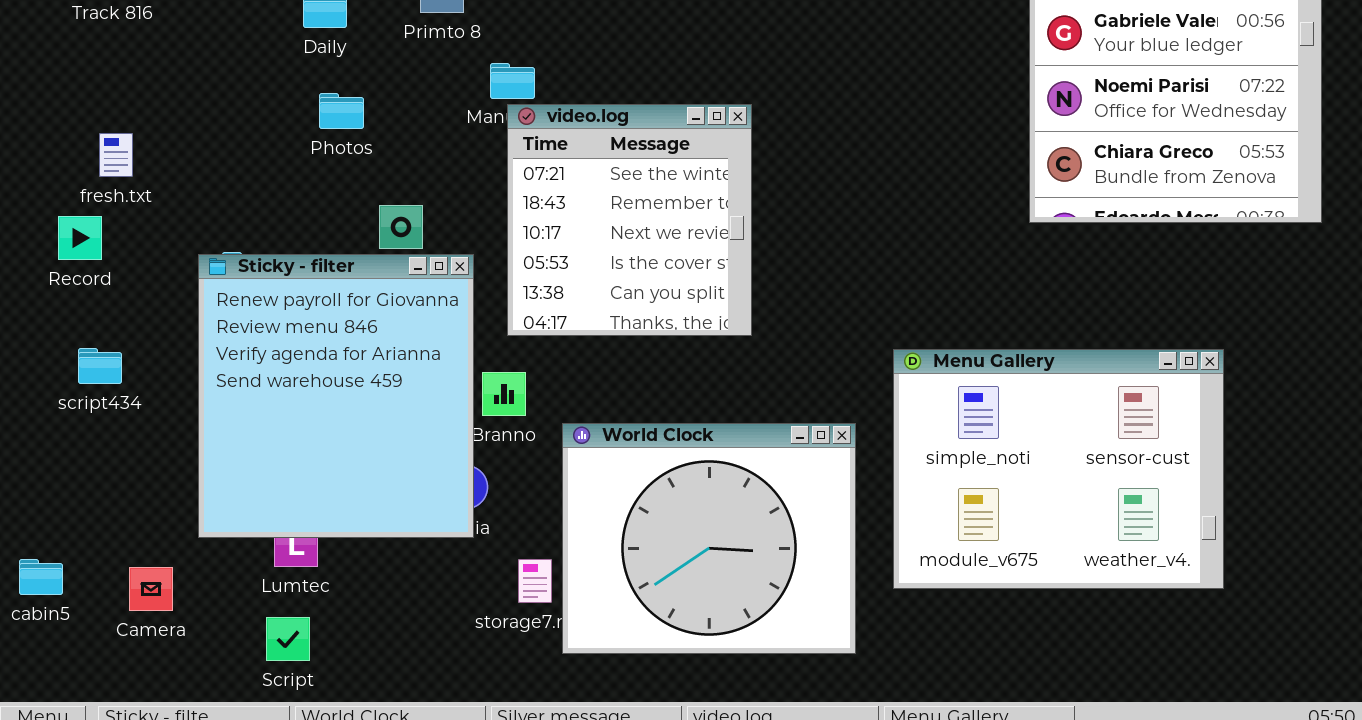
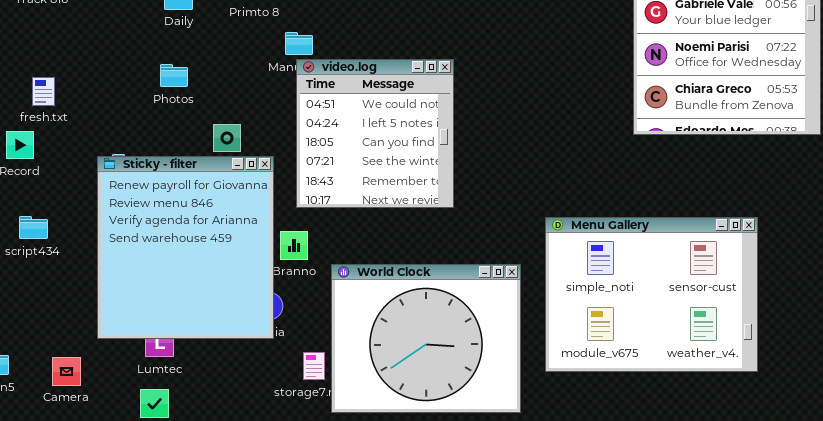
Photos: [319,93,364,129] -> [160,64,188,87], moved
video.log: [507,104,752,336] -> [296,59,454,208], scrolled up 3 rows

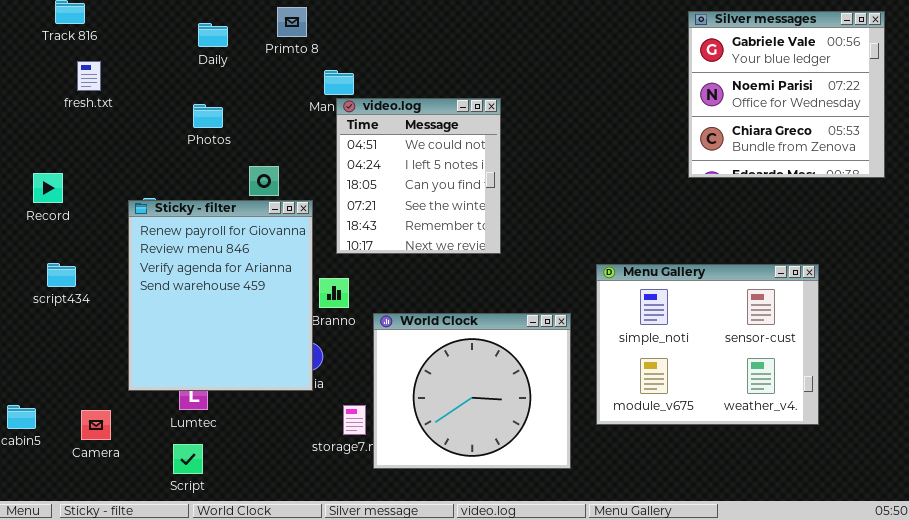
fresh.txt: [32,77,55,106] -> [77,61,101,91], moved

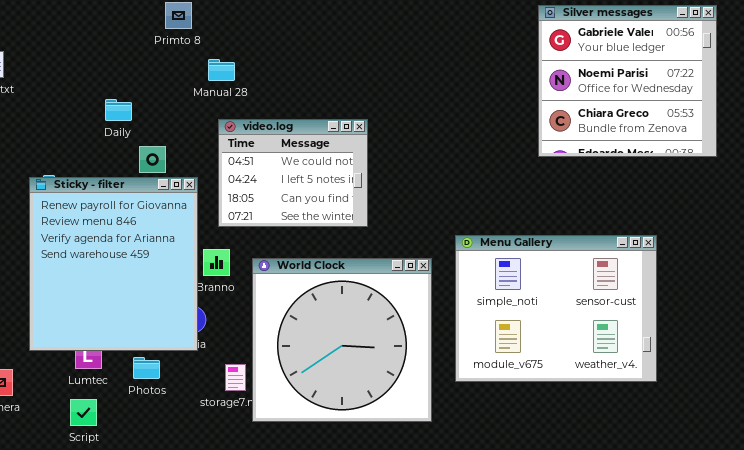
Daily: [198,23,228,47] -> [105,99,132,121], moved
video.log: [336,98,501,254] -> [218,119,368,227], resized
Photos: [193,104,223,128] -> [133,357,160,379], moved
World Clock: [373,313,571,469] -> [252,258,432,422], resized

